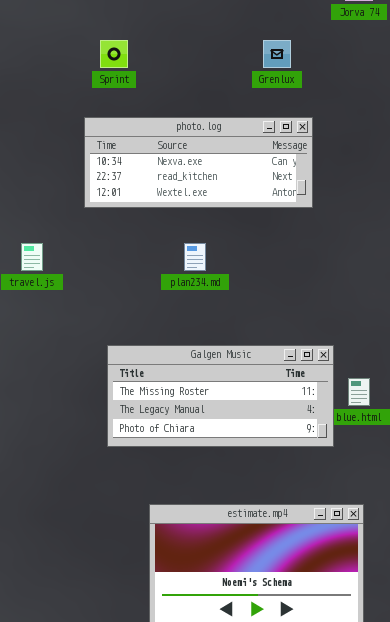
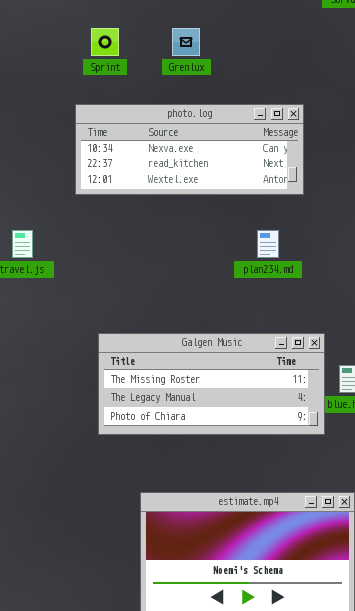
Grenlux: [263,40,291,68] -> [172,28,200,56], moved
plan234.md: [184,243,206,271] -> [257,230,279,258], moved

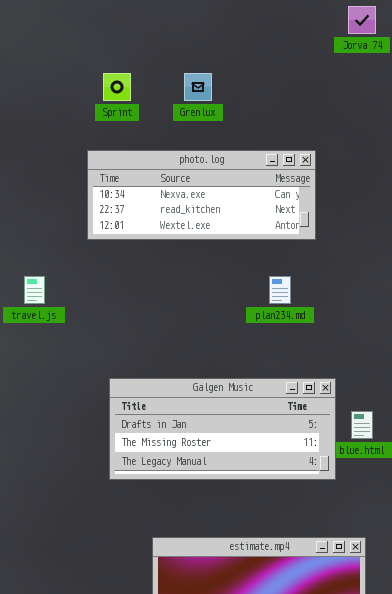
Galgen Music: [98,333,325,435] -> [109,378,336,480], scrolled up 1 row

